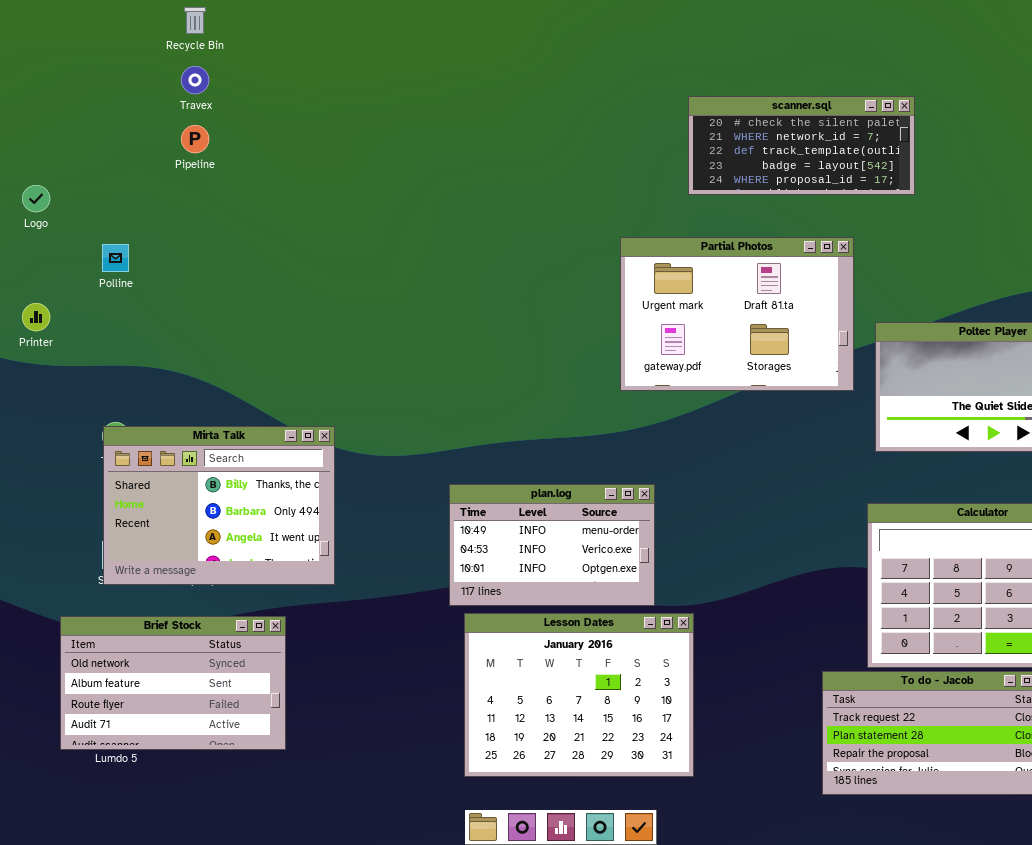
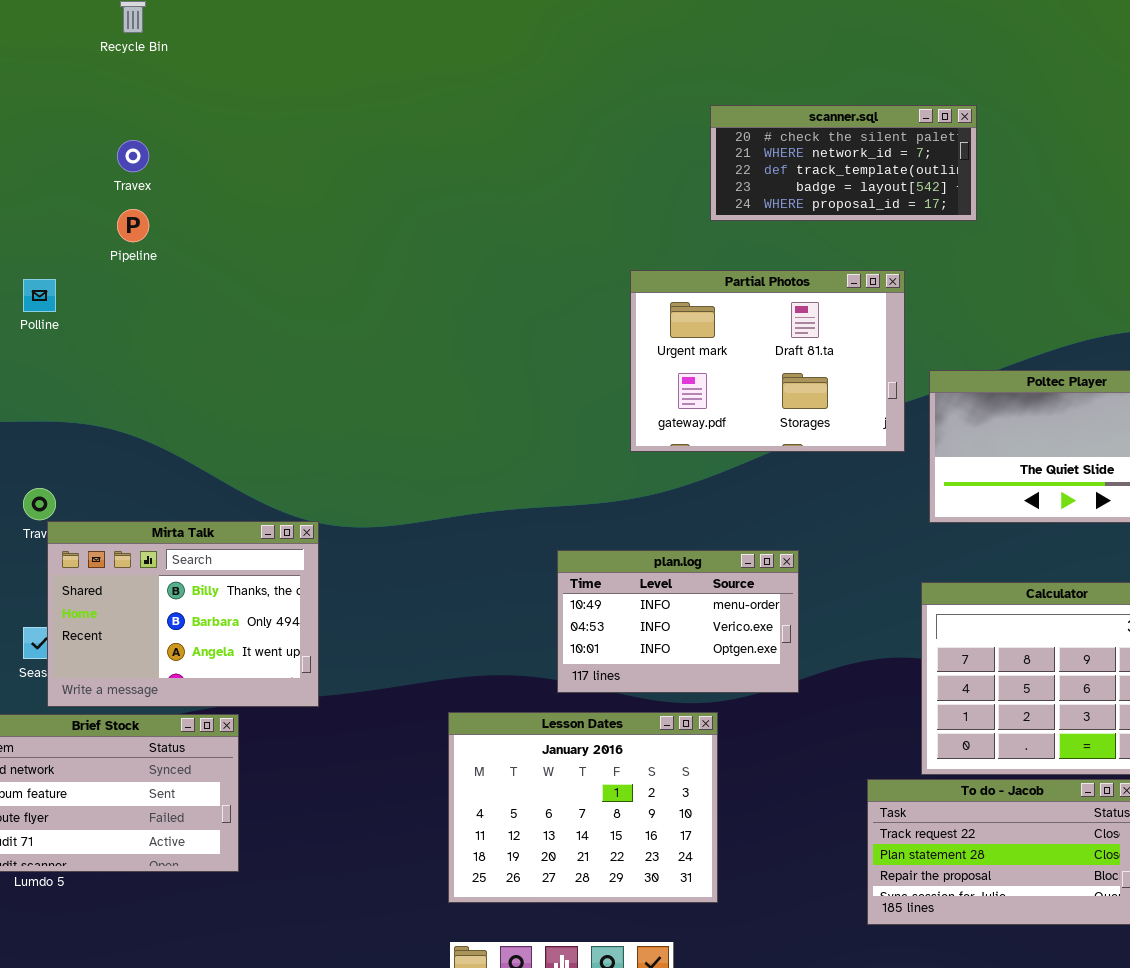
Travex: [181,66,209,94] -> [117,140,149,172], moved
Pipeline: [181,125,209,153] -> [117,209,149,242], moved
Mirta Talk: [103,426,335,585] -> [47,521,319,707], moved
plan.log: [449,484,655,606] -> [557,550,799,693], moved

